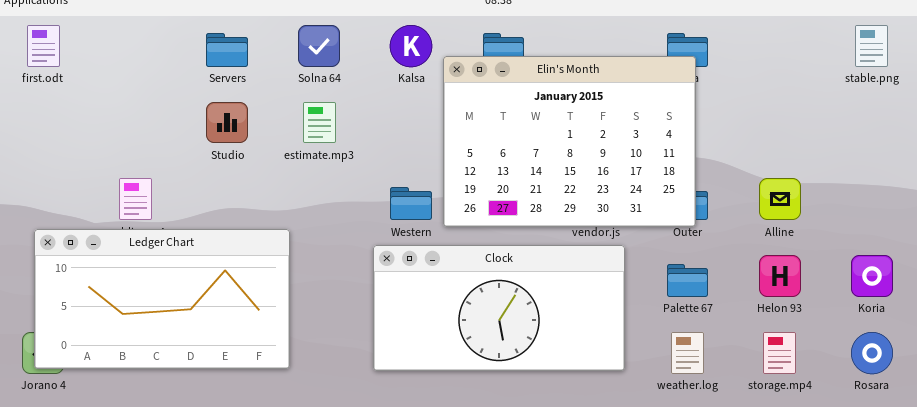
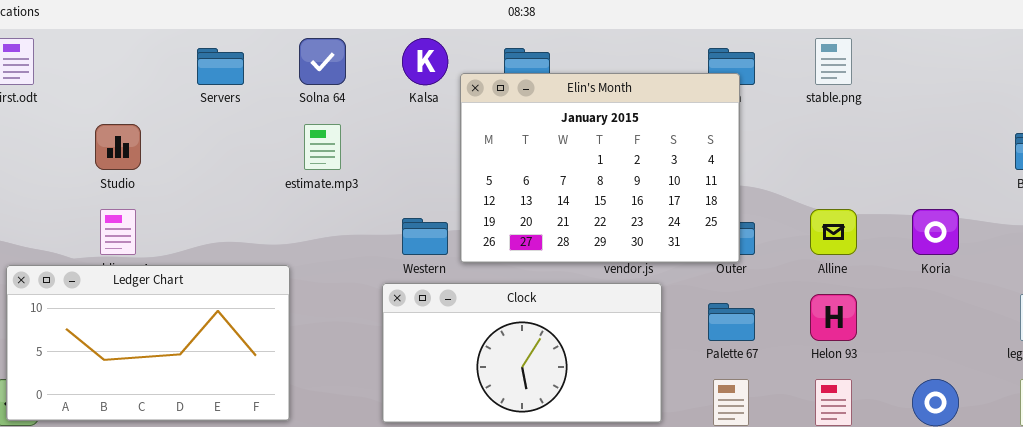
stable.png: [855,25,888,67] -> [815,38,852,85], moved
Studio: [206,102,248,143] -> [95,124,141,170], moved
Koria: [851,255,893,297] -> [912,209,959,255], moved

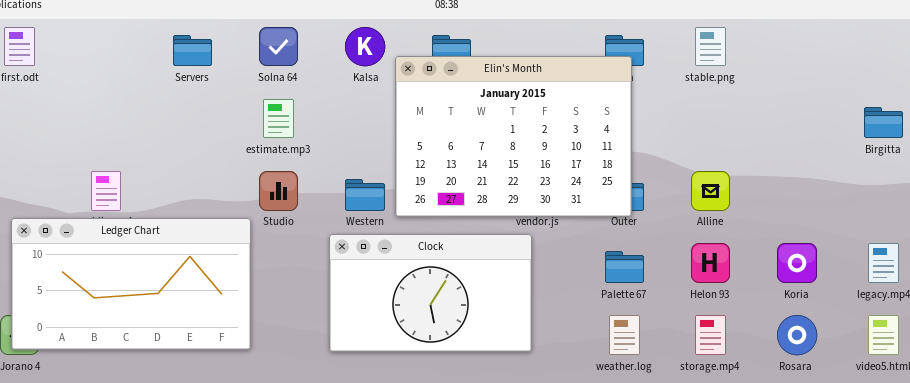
Studio: [95,124,141,170] -> [259,171,298,211], moved
Koria: [912,209,959,255] -> [777,243,817,283], moved
Clock: [382,283,662,423] -> [329,234,532,352], resized

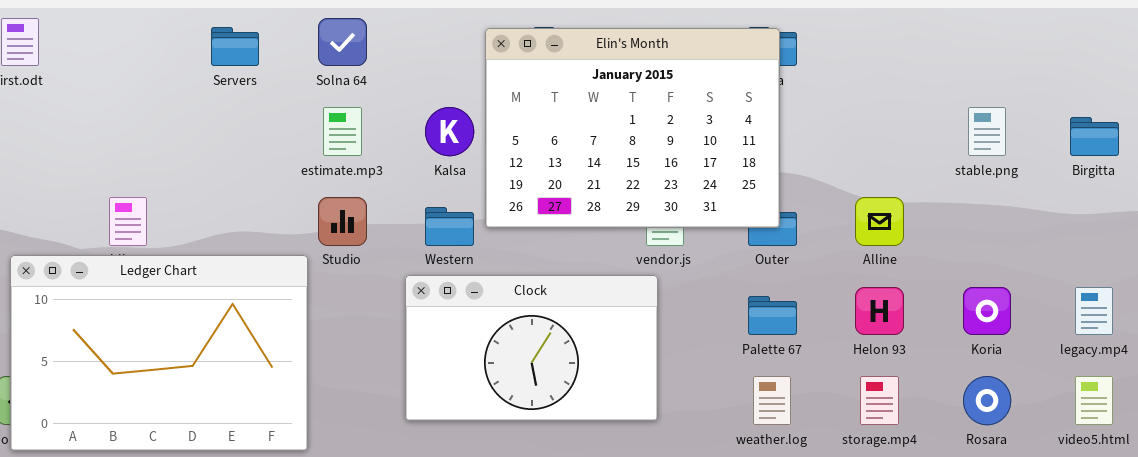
Kalsa: [345,27,385,66] -> [425,107,474,156], moved
stable.png: [695,27,726,66] -> [968,107,1006,156], moved
Elin's Month: [395,56,632,217] -> [485,28,780,228], moved
Ledger Chart: [11,218,251,350] -> [10,255,308,451], resized

